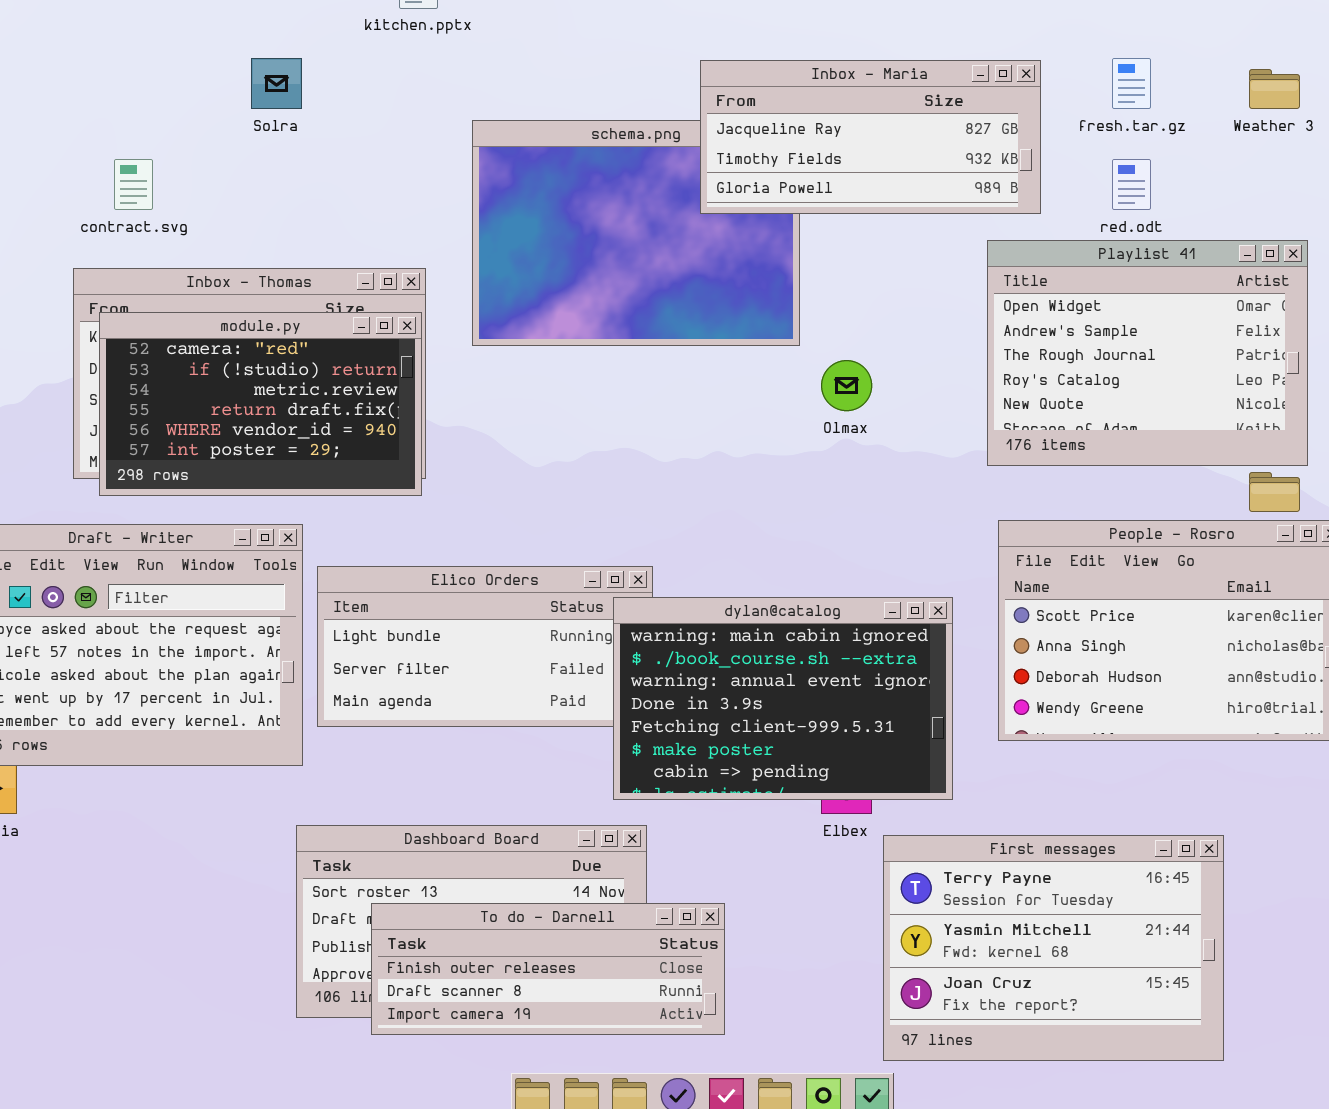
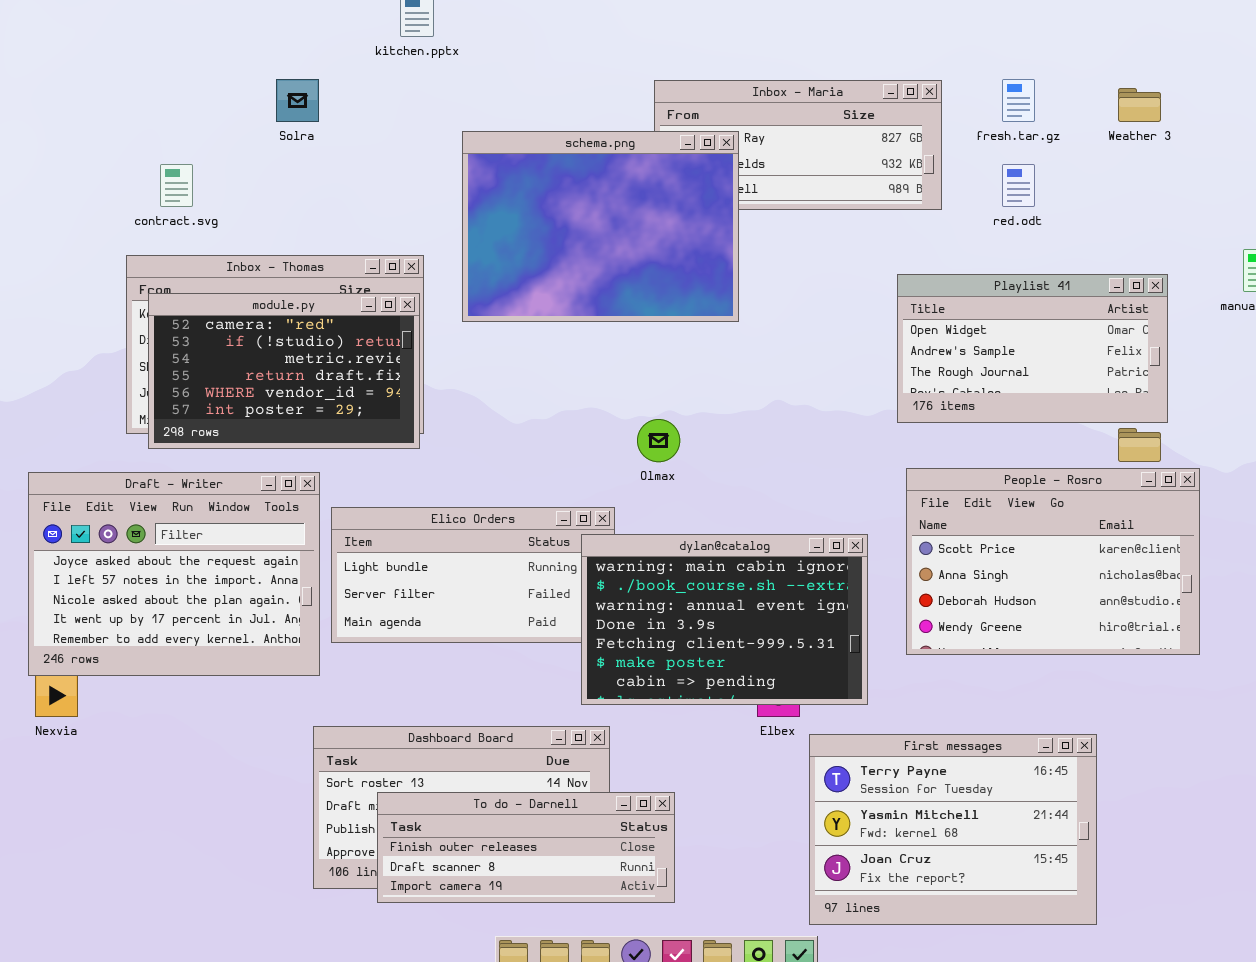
schema.png: [472,120,800,346] -> [462,131,739,322], raised
Playlist 41: [987,240,1308,466] -> [897,274,1168,423], resized
Olmax: [821,360,872,411] -> [637,419,680,462], moved

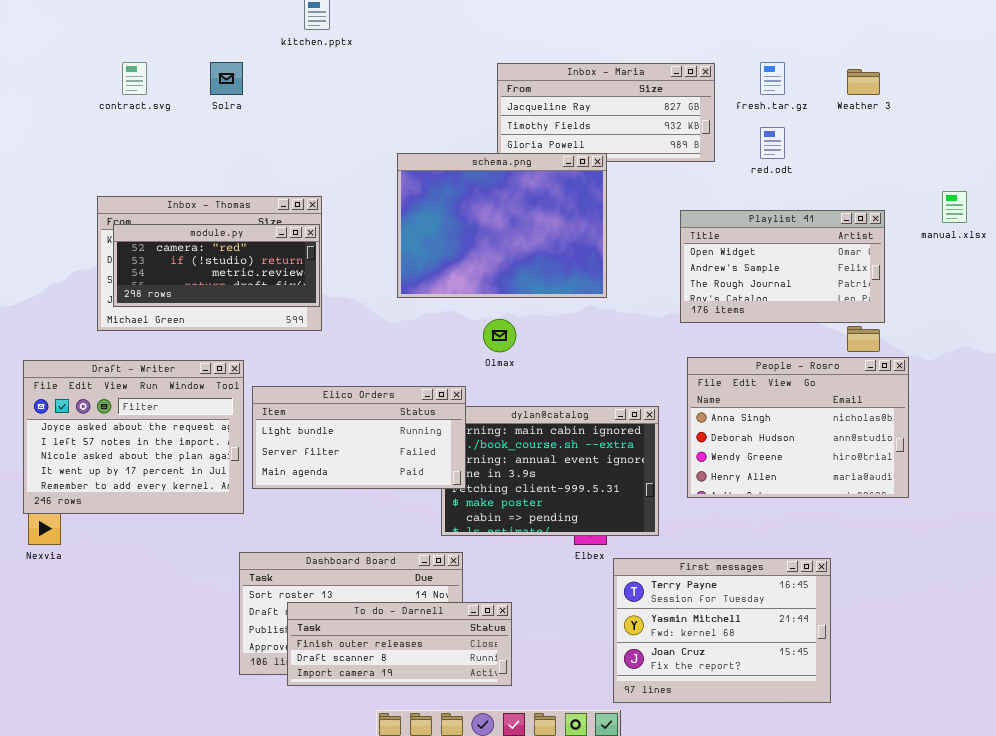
schema.png: [462,131,739,322] -> [397,153,607,298], moved
contract.svg: [160,164,193,207] -> [122,62,147,95], moved
module.py: [148,293,420,449] -> [113,224,320,307], resized
People - Rosro: [906,468,1200,655] -> [687,357,909,498], scrolled down 1 row
Elico Orders: [331,507,615,643] -> [252,386,466,489], raised

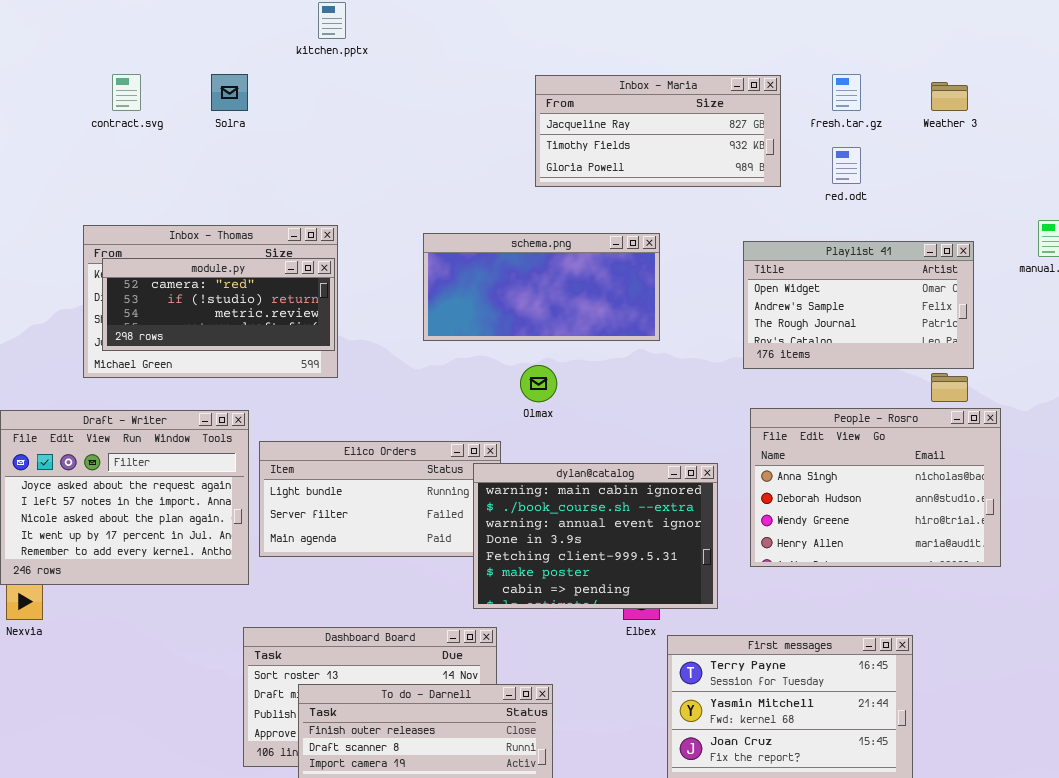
schema.png: [397,153,607,298] -> [423,233,660,341], resized
dylan@catalog: [441,406,659,536] -> [473,463,718,609], raised

